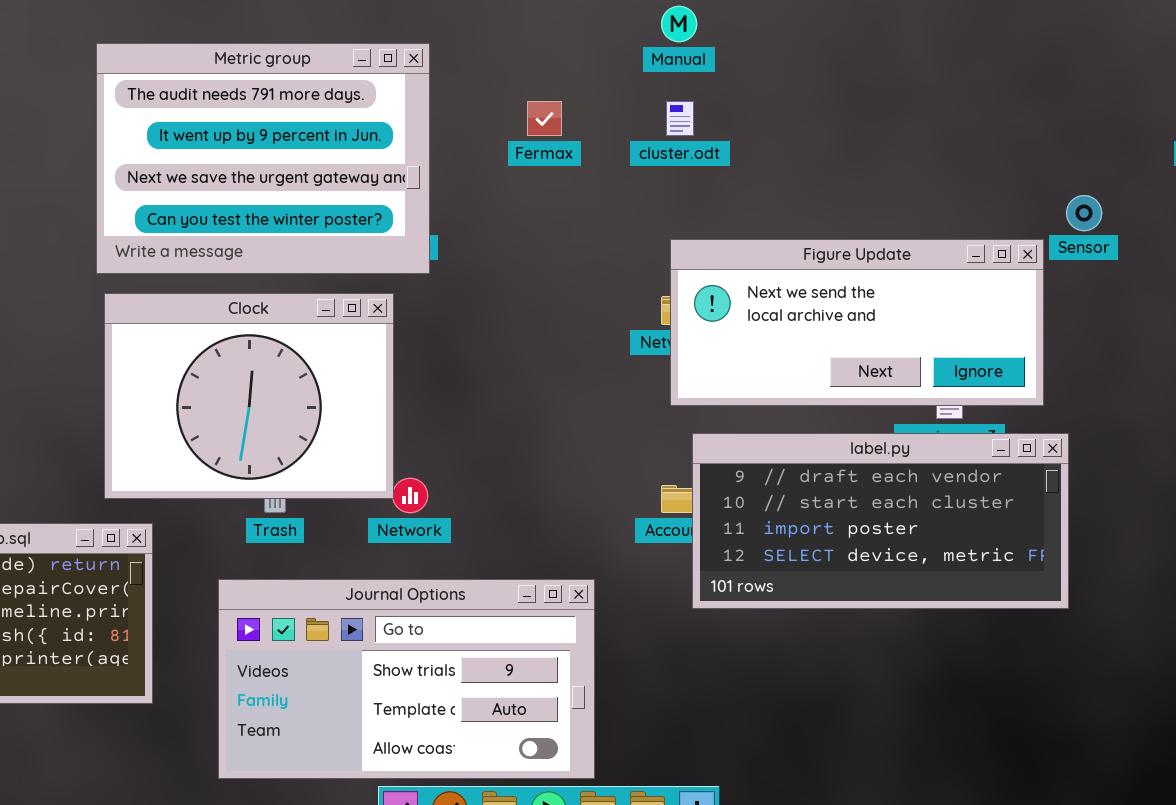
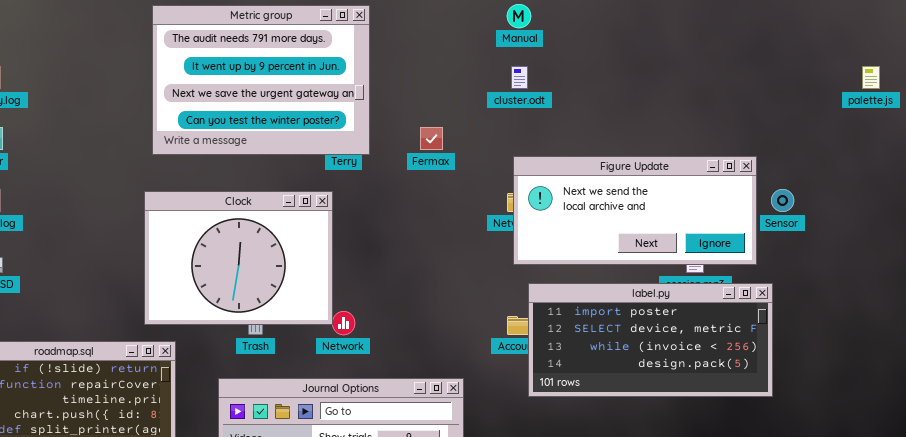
Metric group: [96,43,430,274] -> [152,5,370,155], moved
Fermax: [527,101,562,136] -> [420,127,443,150], moved
Sensor: [1066,195,1102,231] -> [771,189,794,212], moved
label.py: [692,433,1069,609] -> [528,283,773,397], scrolled down 2 rows

